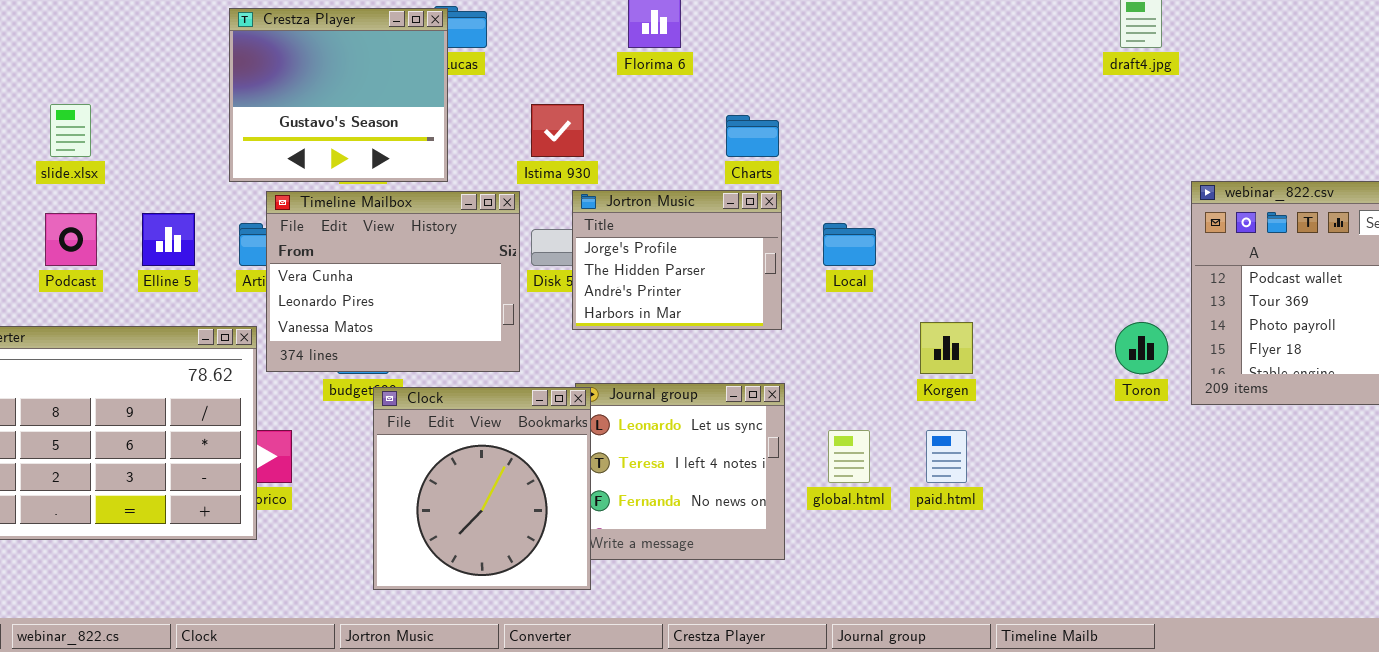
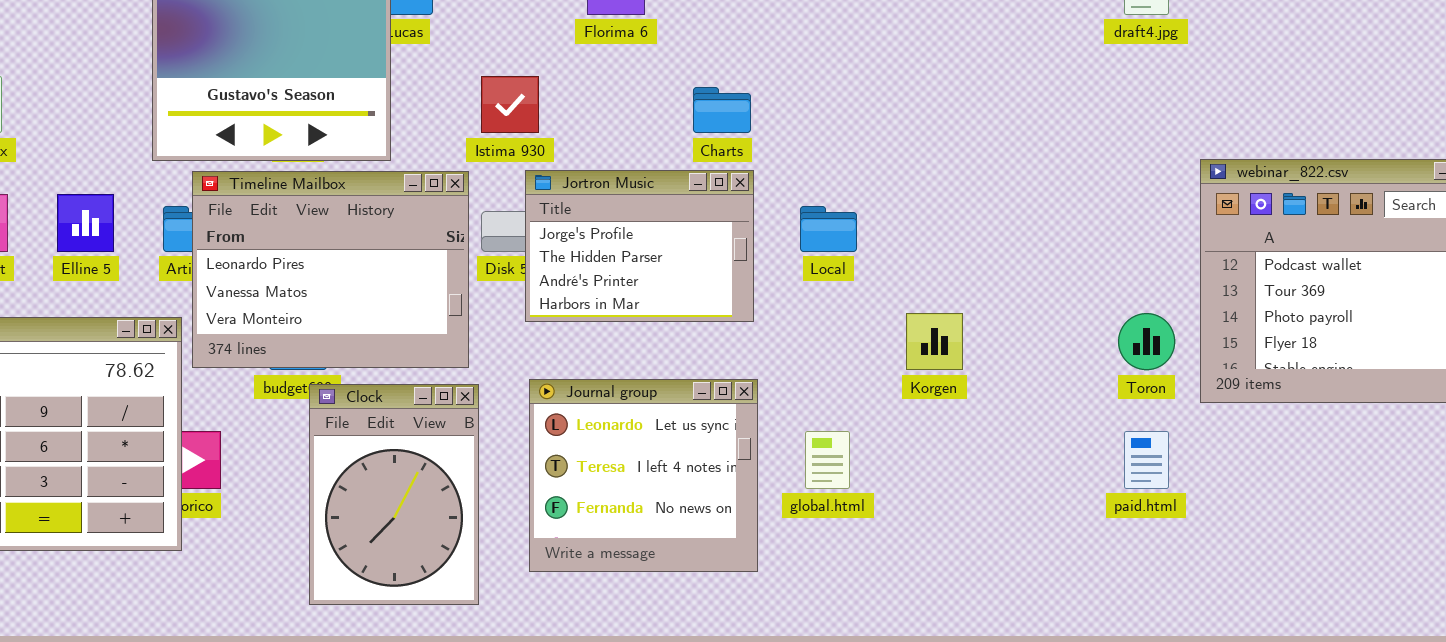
Timeline Mailbox: [266,191,520,372] -> [192,171,469,368], scrolled down 1 row
Clock: [373,387,591,590] -> [309,384,479,605], resized
paid.html: [926,430,967,483] -> [1124,431,1169,489], moved

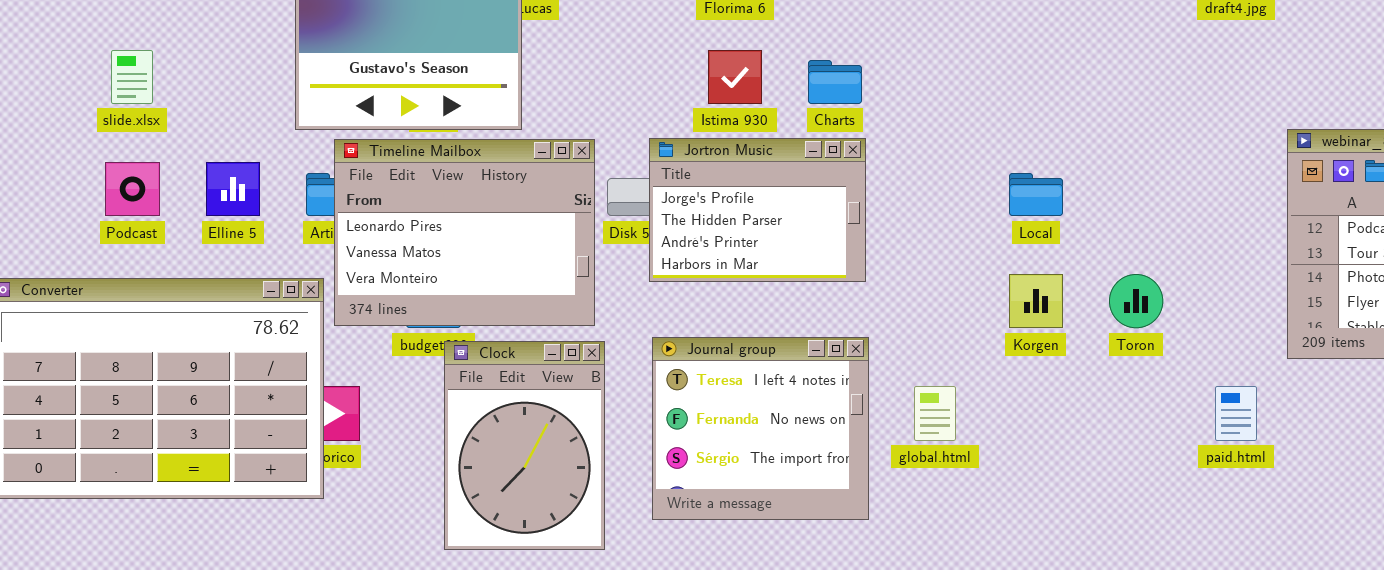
Istima 930: [481,76,539,133] -> [708,50,762,104], moved
Local: [800,206,857,252] -> [1009,173,1063,216], moved
Toron: [1118,313,1175,370] -> [1109,274,1163,328], moved
Journal group: [529,379,758,572] -> [652,337,869,520], scrolled down 1 row

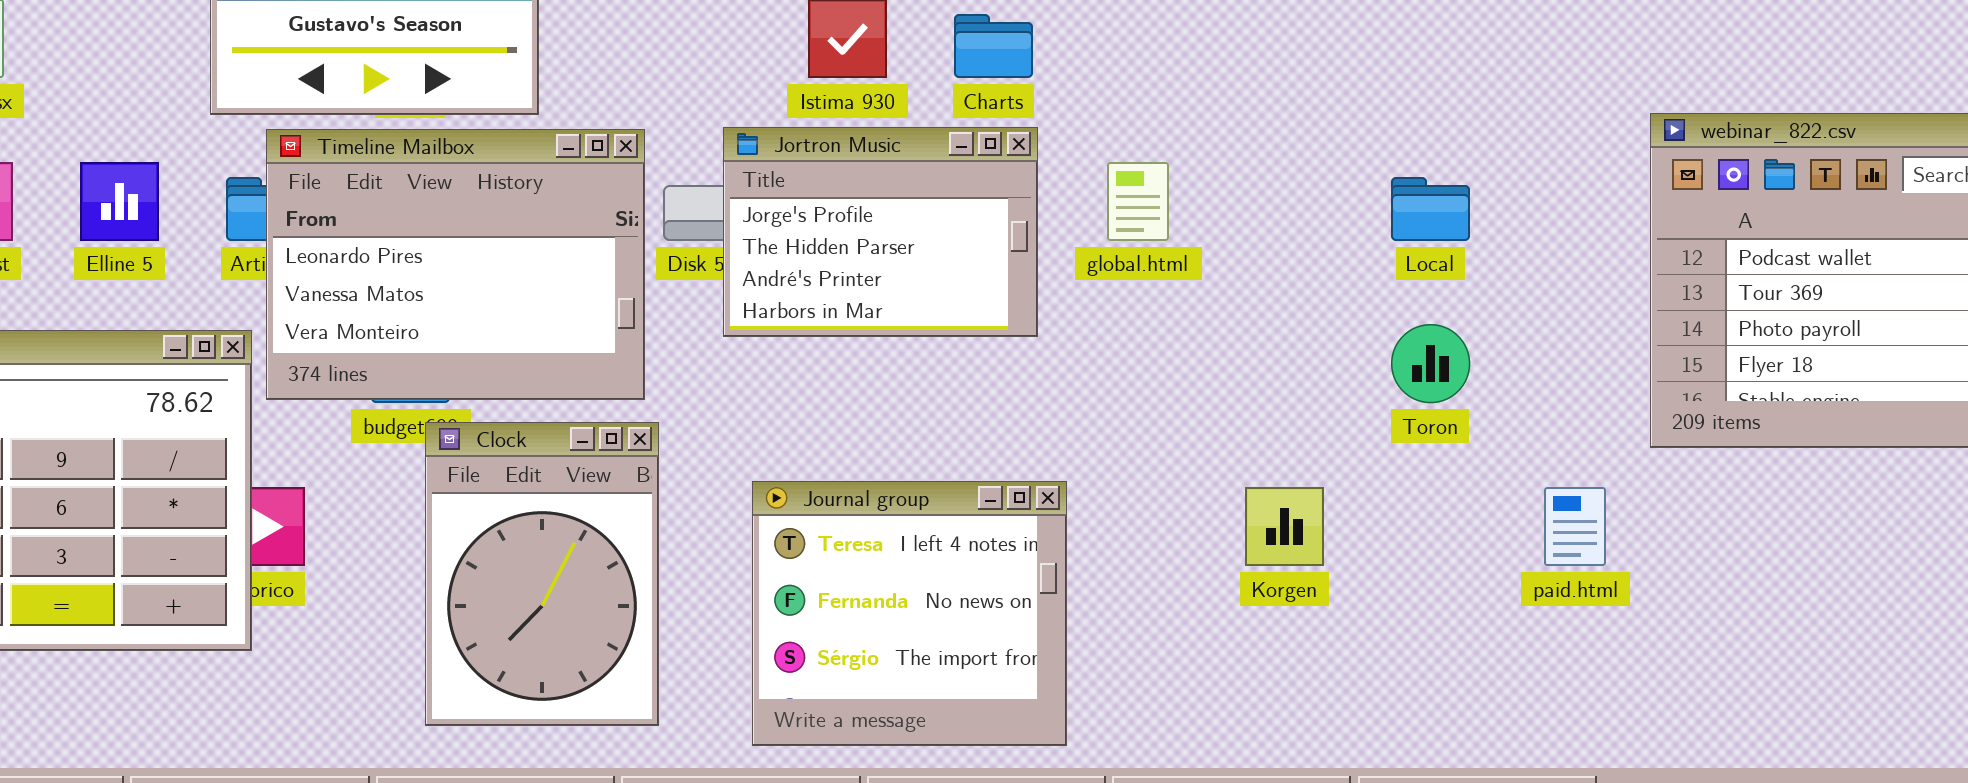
Local: [1009,173,1063,216] -> [1391,177,1470,241], moved
Korgen: [1009,274,1063,328] -> [1245,487,1324,566], moved
Journal group: [652,337,869,520] -> [752,481,1067,746], moved
global.html: [914,386,956,441] -> [1107,162,1169,241], moved

